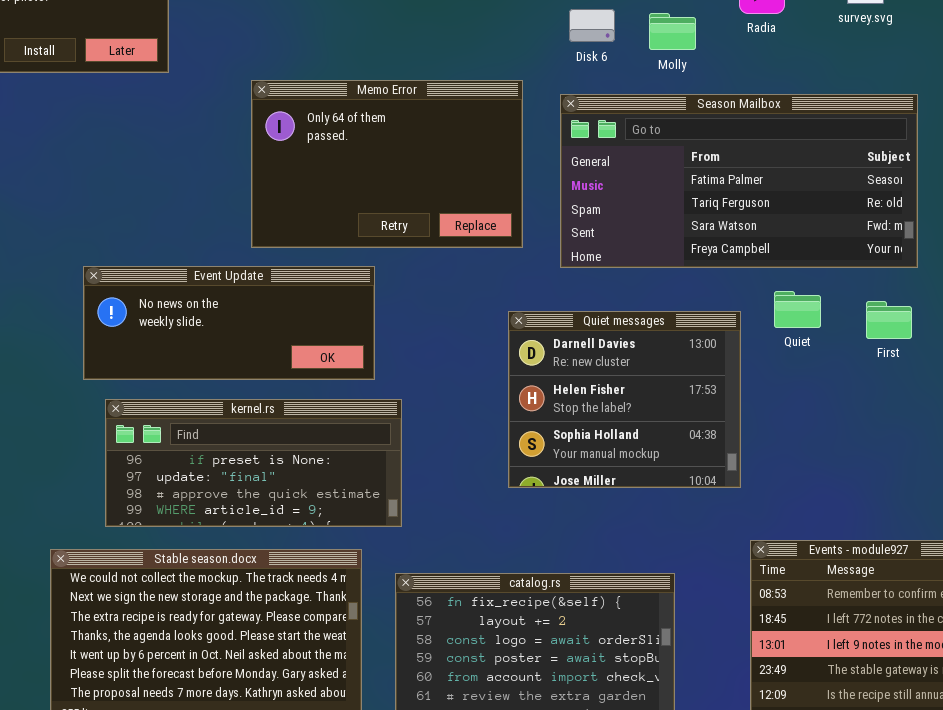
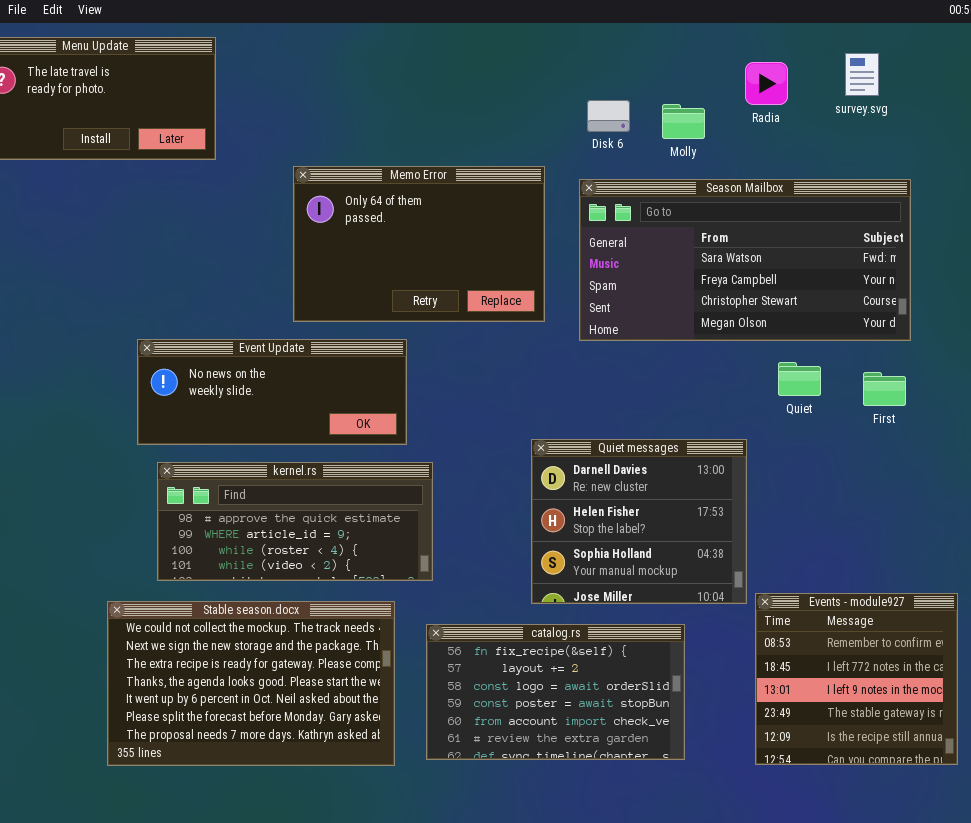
Season Mailbox: [560,94,918,268] -> [579,179,911,341], scrolled down 2 rows
Quiet messages: [508,311,741,488] -> [531,439,747,604], moved
kernel.rs: [105,399,402,527] -> [157,462,433,581], scrolled down 2 rows

